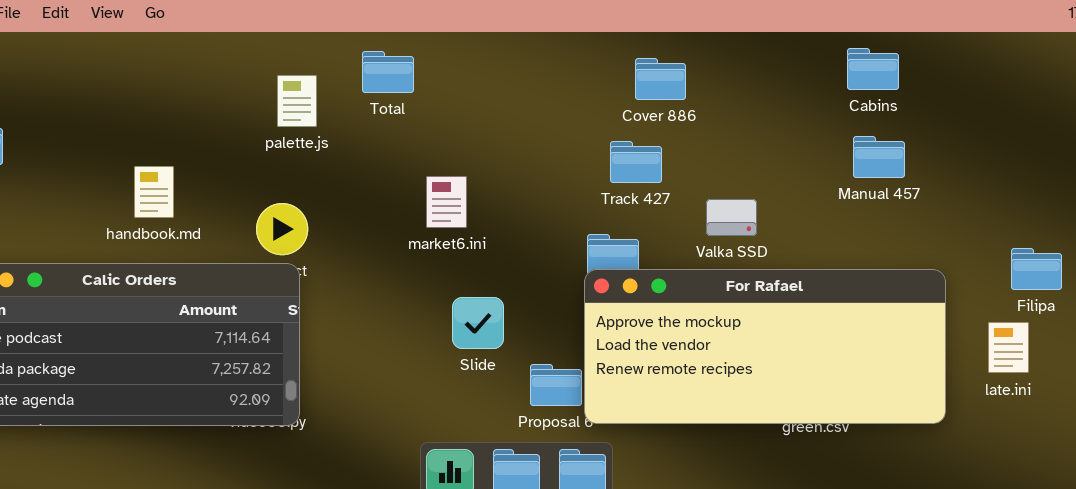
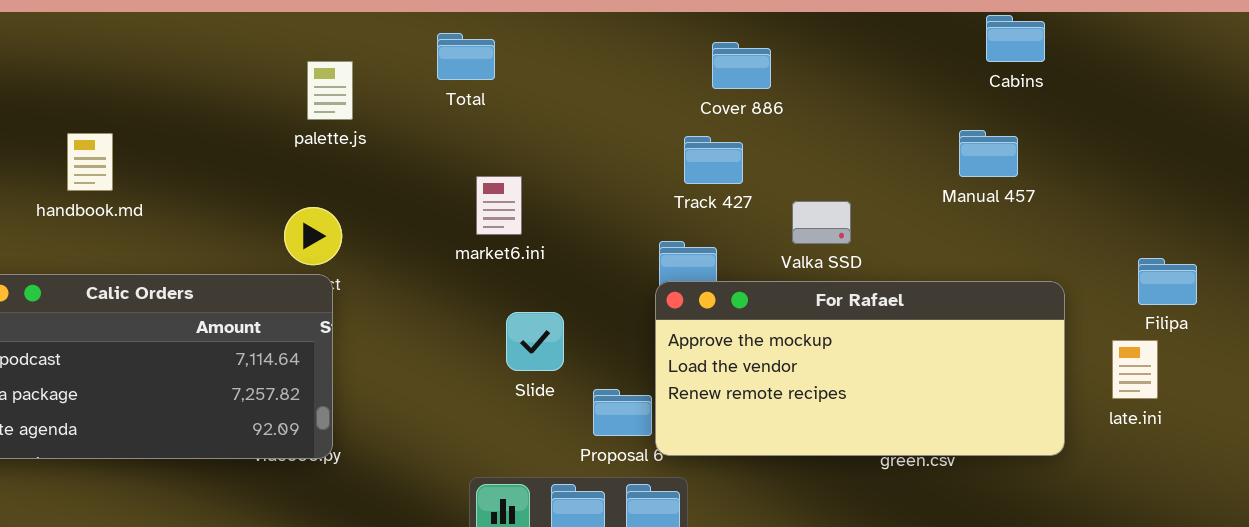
Cabins: [847,48,899,90] -> [986,15,1045,62], moved
Total: [362,51,414,93] -> [437,33,495,80], moved
handbook.md: [134,166,174,218] -> [67,133,113,191], moved

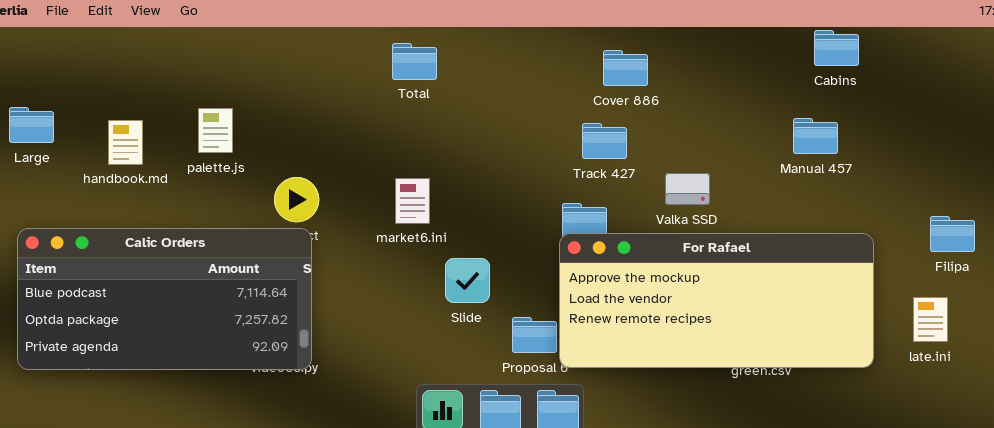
palette.js: [307,61,353,120] -> [198,108,233,153], moved
market6.ini: [476,176,522,235] -> [395,178,430,224], moved
late.ini: [1112,340,1158,399] -> [913,297,948,342], moved

